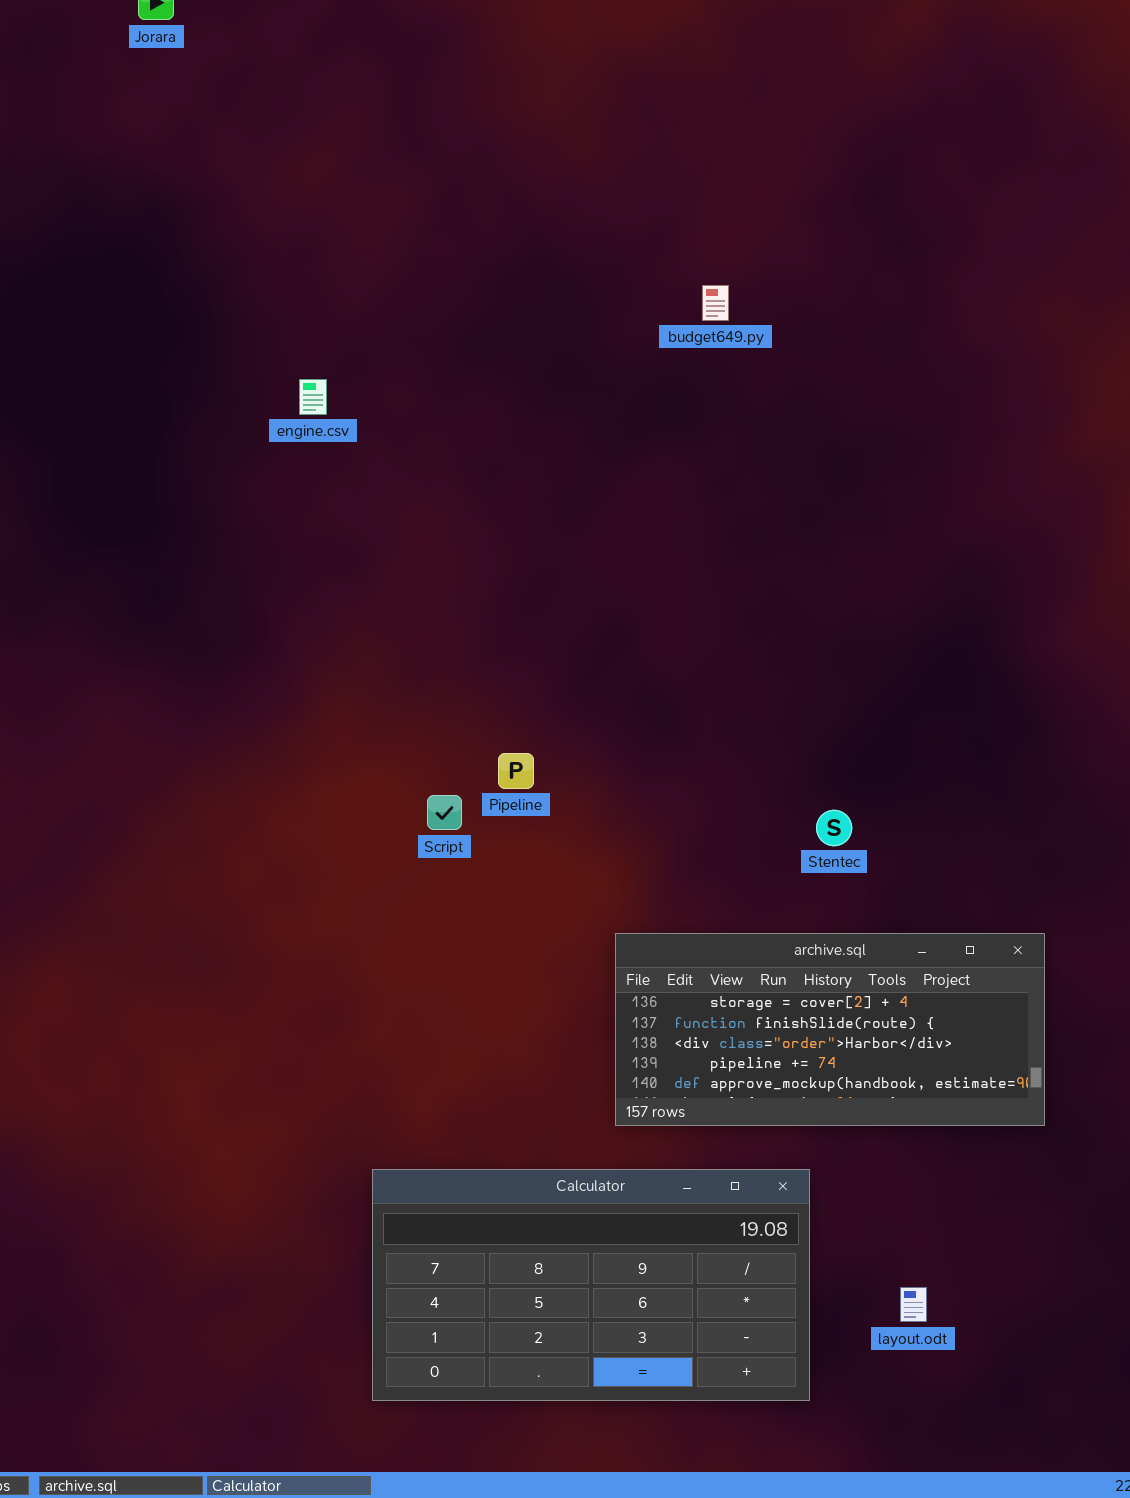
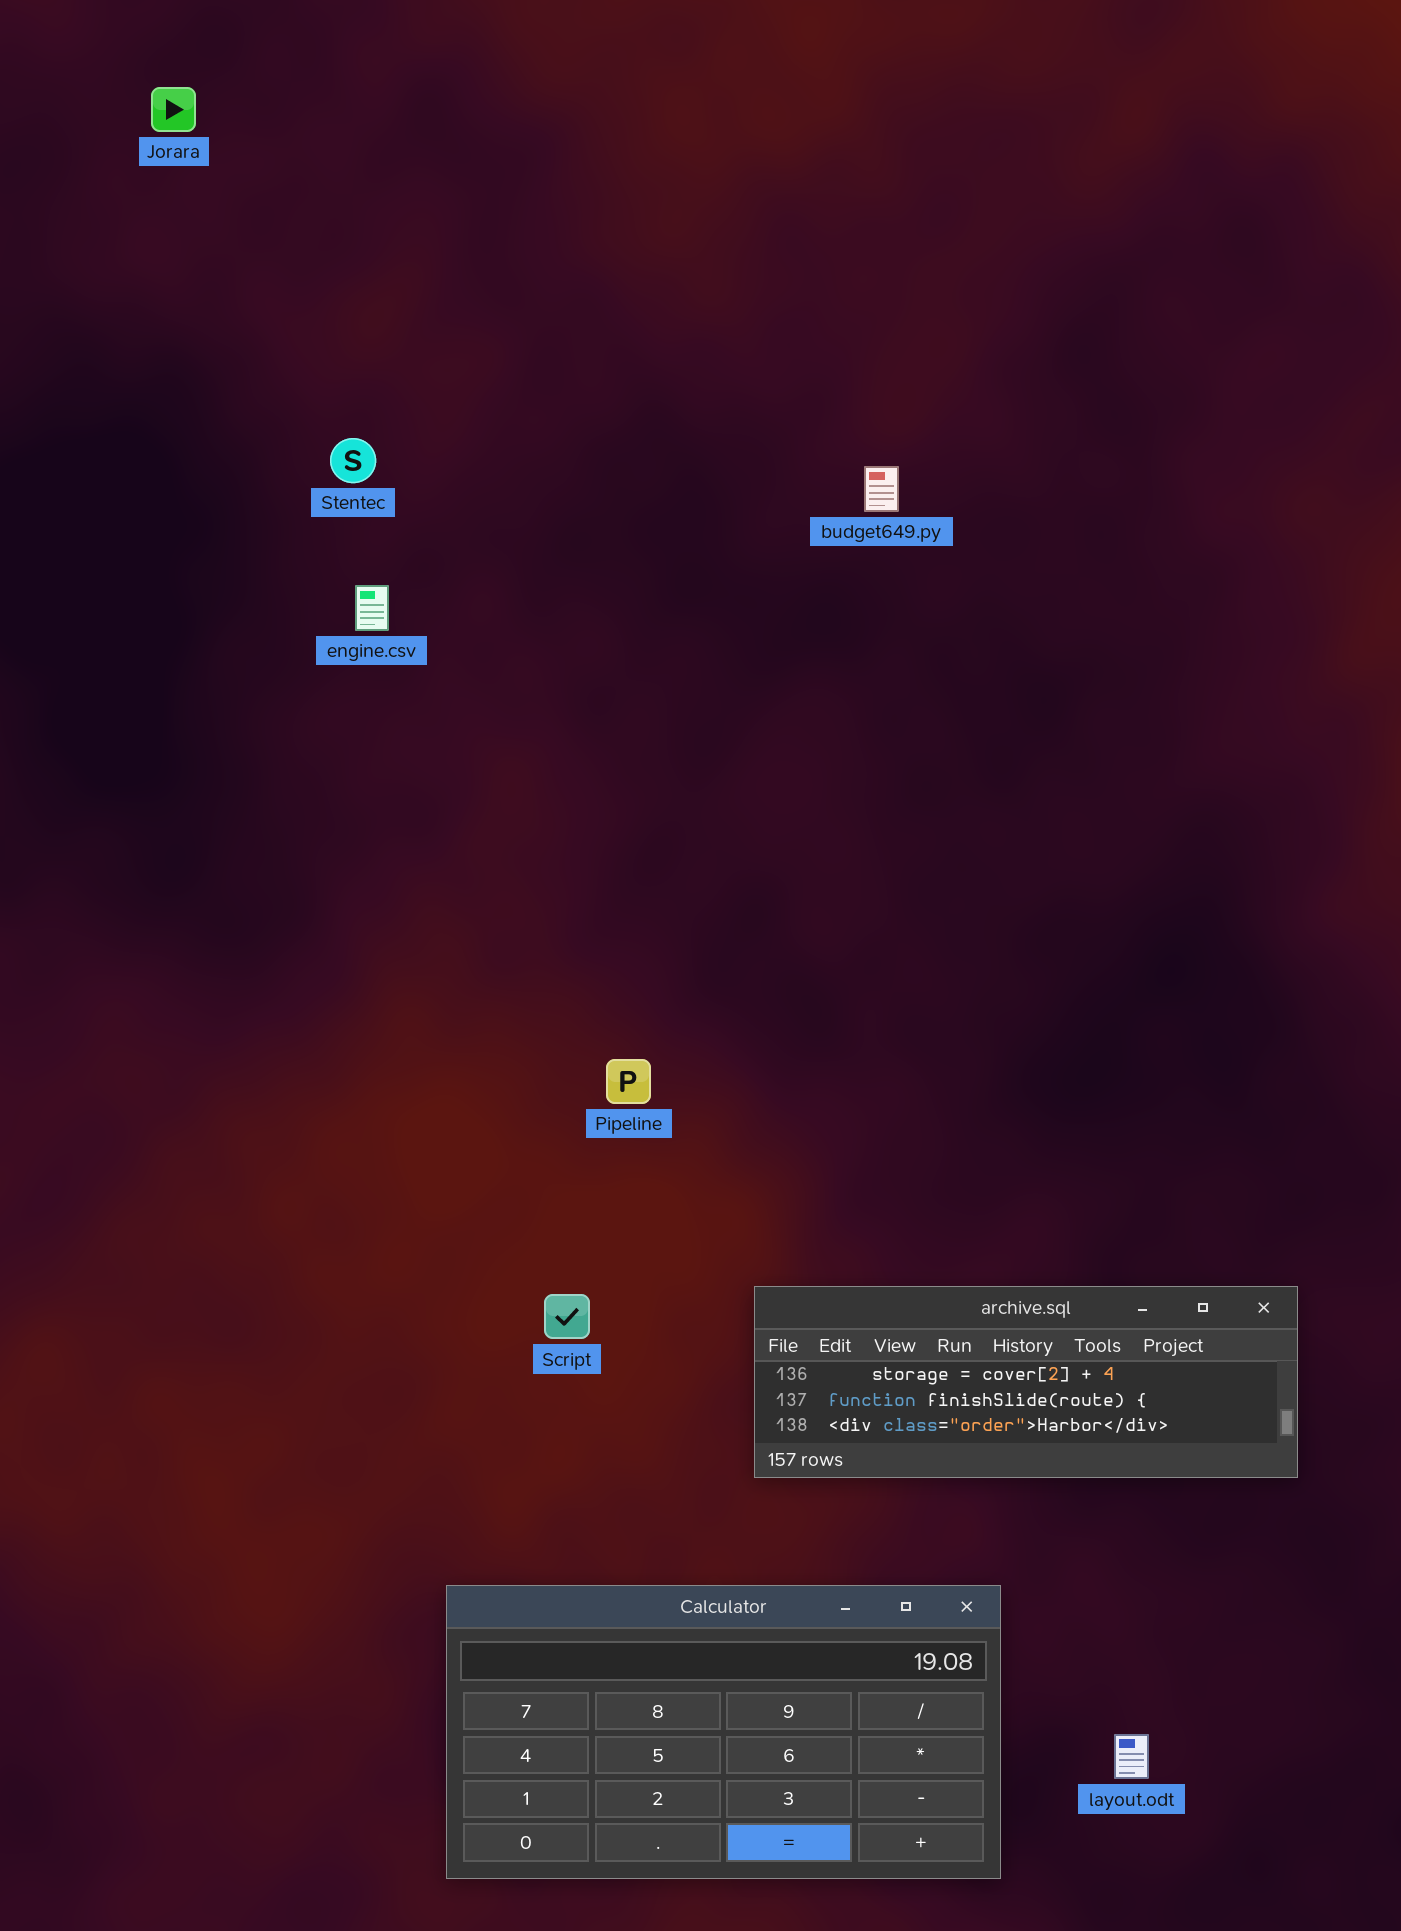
Script: [427,795,462,830] -> [544,1294,590,1339], moved
Stentec: [816,810,852,846] -> [330,438,376,483], moved
archive.sql: [615,933,1045,1126] -> [754,1286,1298,1478], resized

